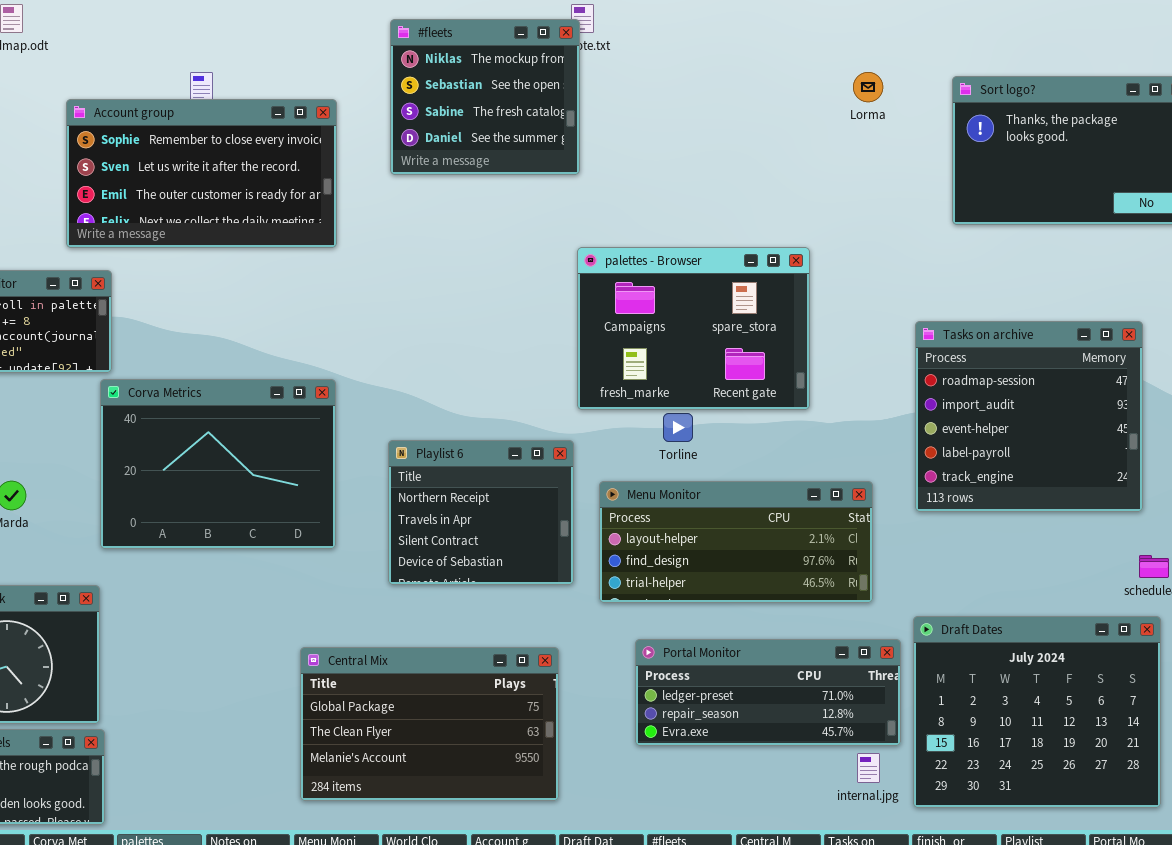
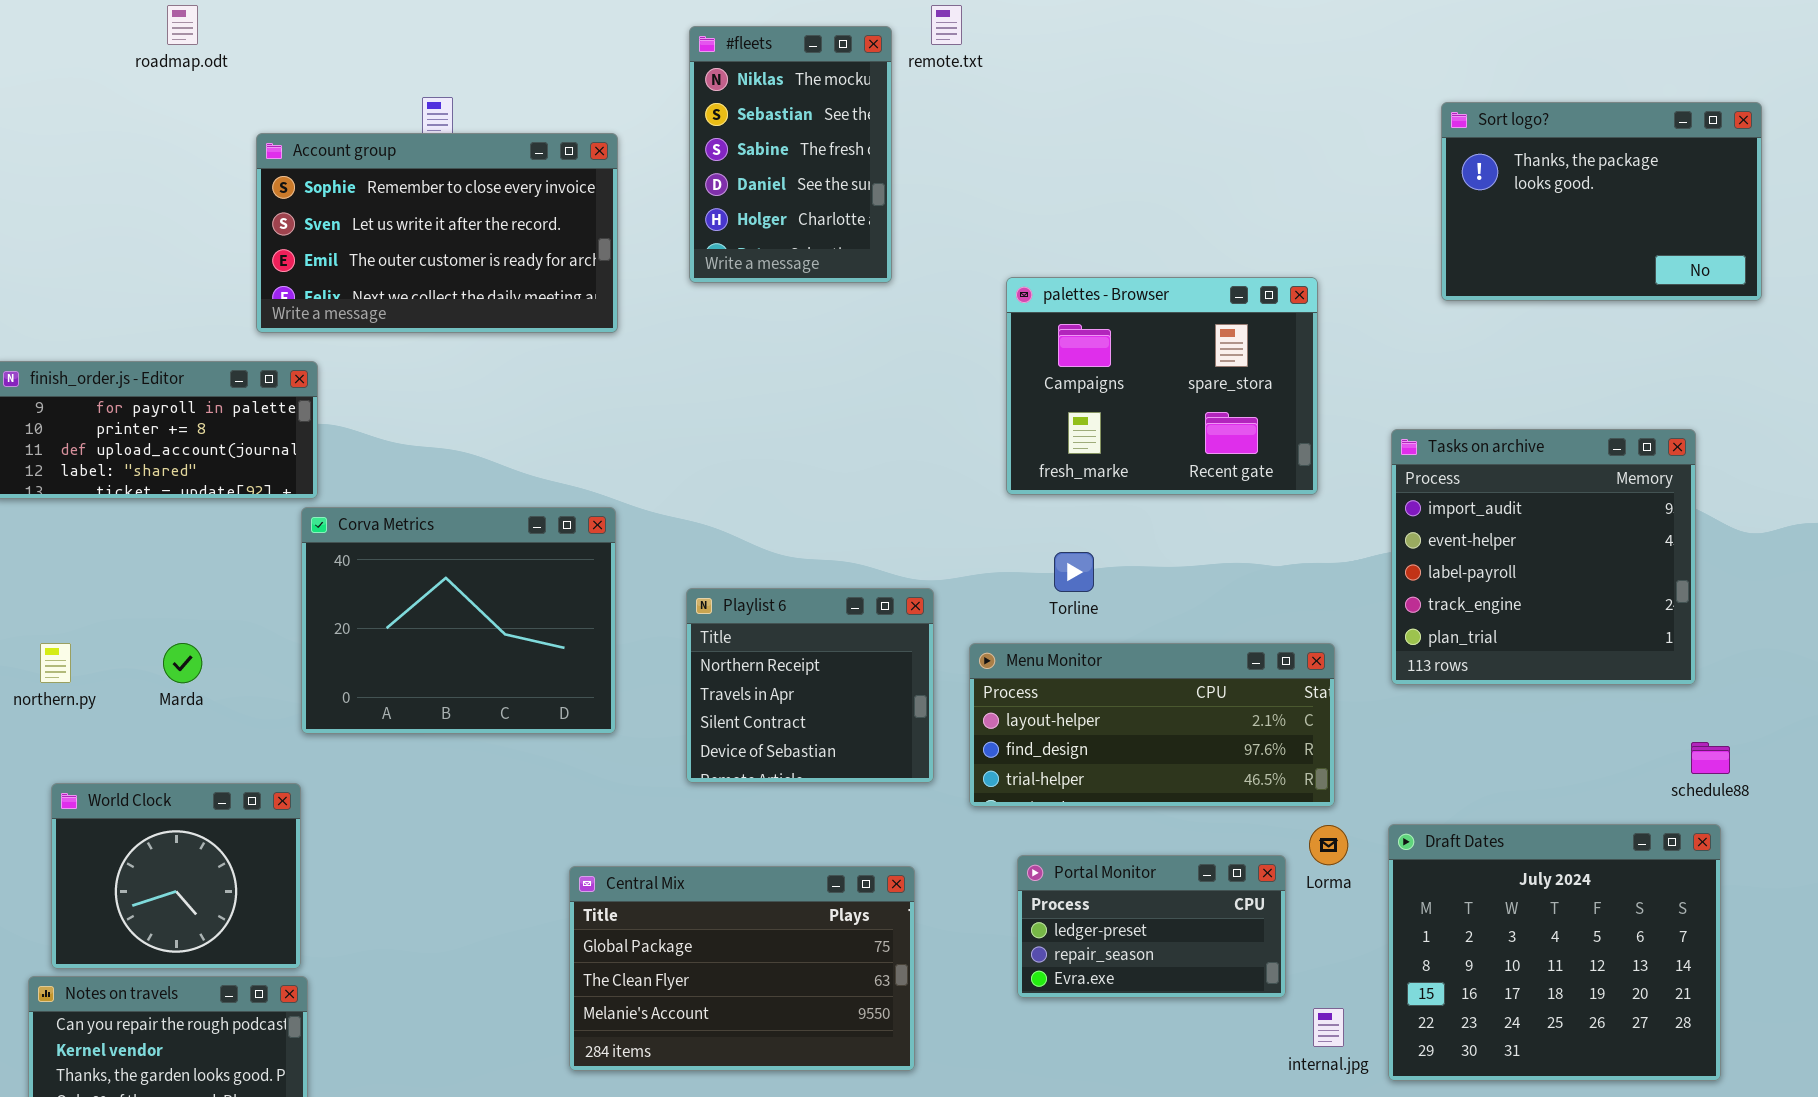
#fleets: [390,19,580,175] -> [689,26,892,283], resized
Lorma: [853,72,883,102] -> [1309,825,1348,865], moved
palettes - Browser: [577,247,810,410] -> [1006,277,1318,495], moved
Tasks on archive: [915,321,1143,512] -> [1391,429,1696,685], scrolled down 1 row
Portal Monitor: [635,639,901,746] -> [1017,855,1286,998], resized

